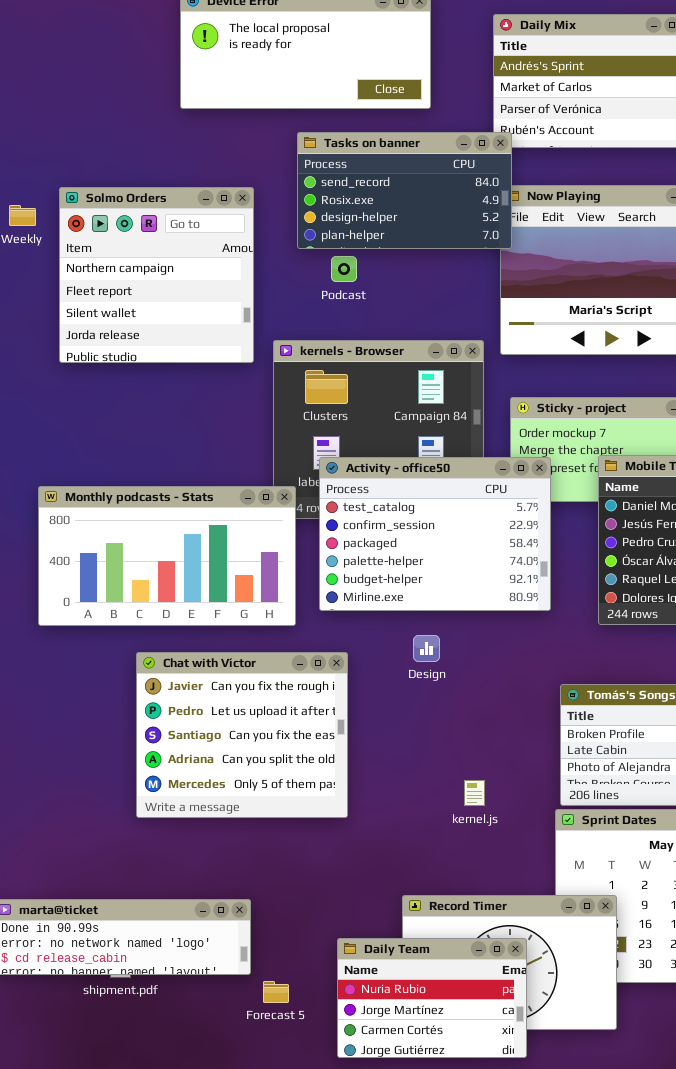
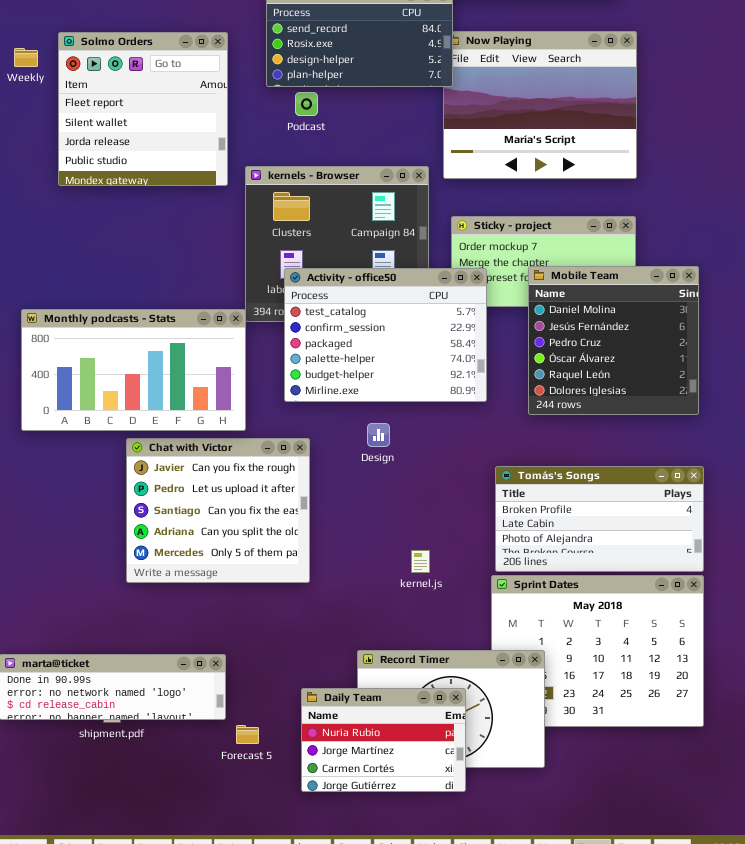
Solmo Orders: [59,187,254,363] -> [58,32,228,186], scrolled down 1 row
Monthly podcasts - Stats: [38,486,296,626] -> [21,309,246,431], moved

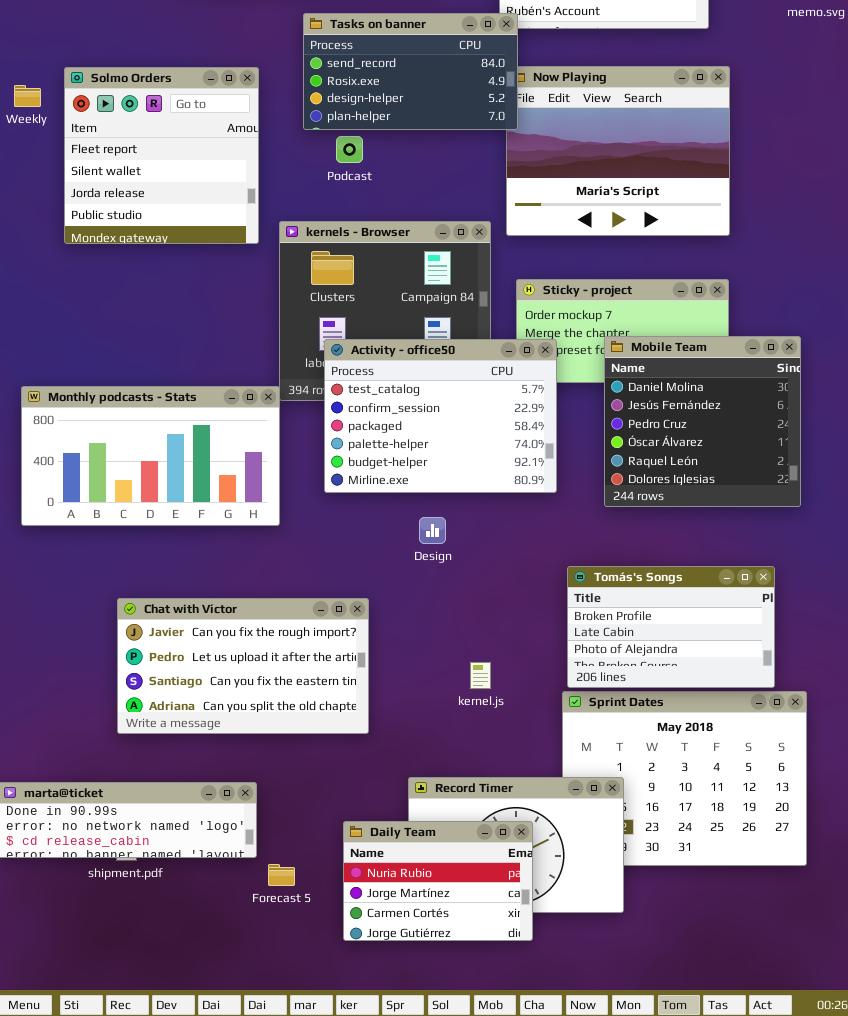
Chat with Víctor: [126,438,310,583] -> [117,598,369,734], moved, resized
Tomás's Songs: [495,466,704,572] -> [567,566,775,688], resized

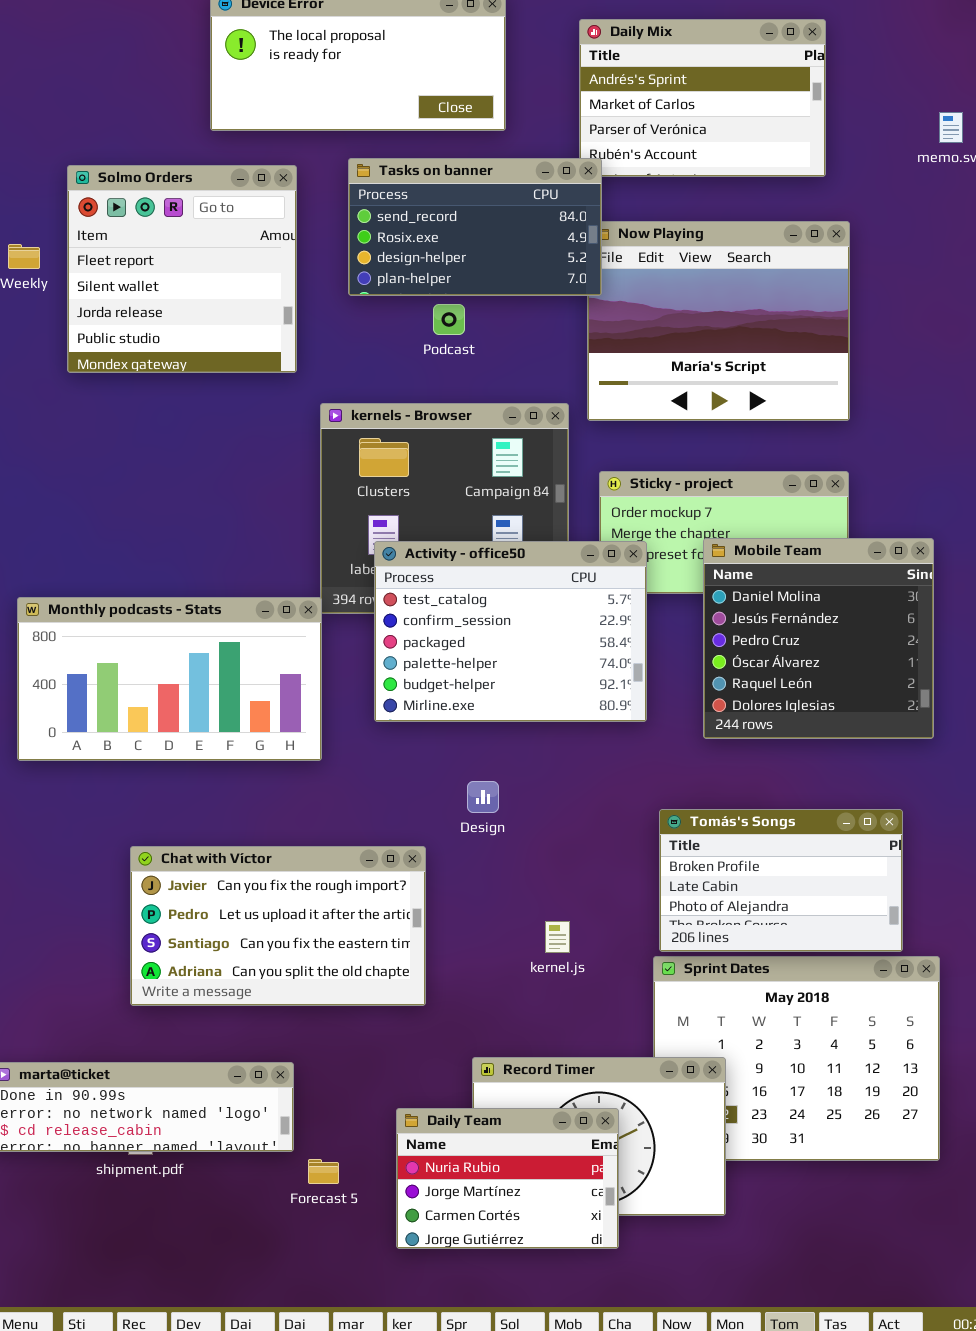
Solmo Orders: [64,67,259,244] -> [67,165,297,373], moved
Podcast: [336,136,363,163] -> [433,304,465,335], moved
Design: [419,517,446,544] -> [467,781,499,813], moved

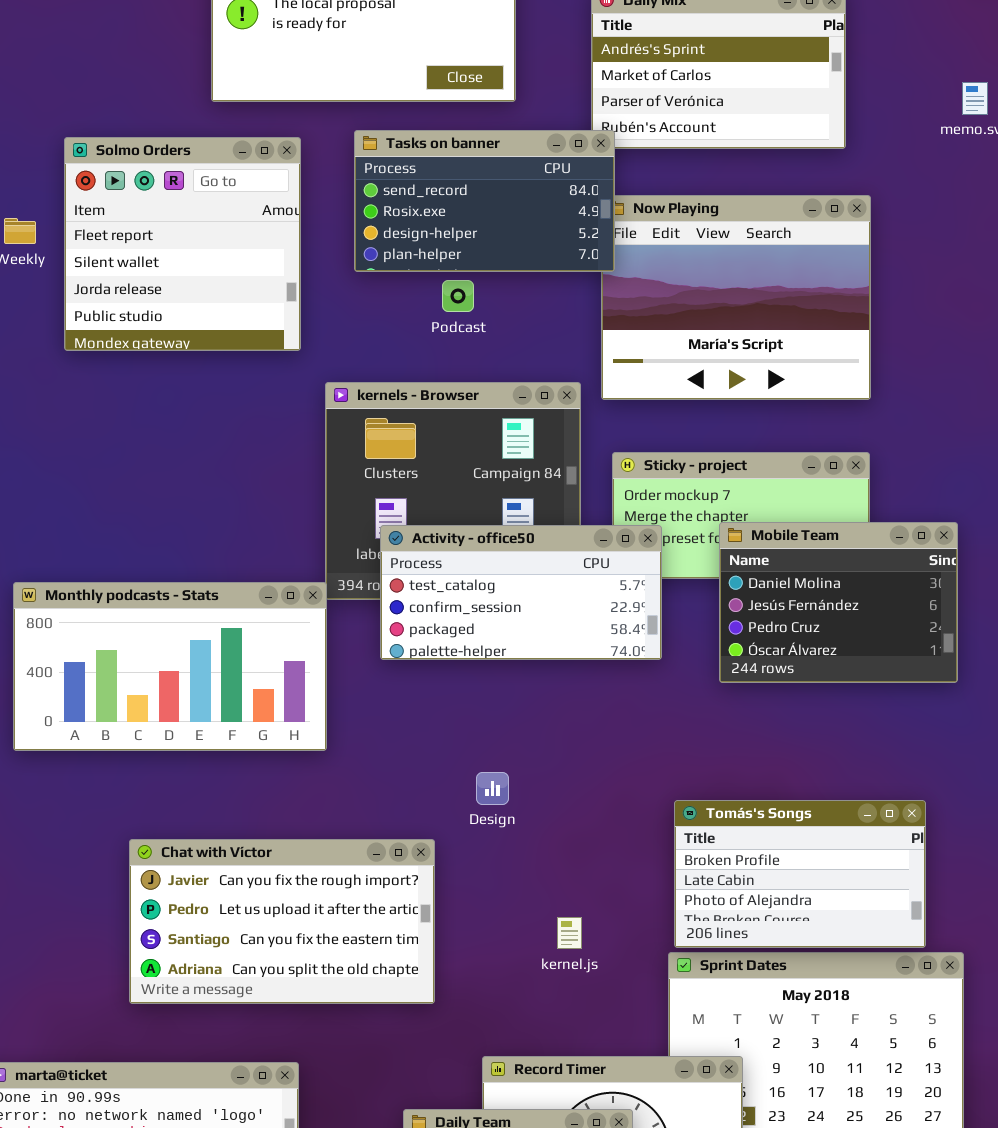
Mobile Team: [703,538,934,739] -> [719,522,958,683], resized
Activity - office50: [374,541,647,722] -> [380,525,662,660], resized

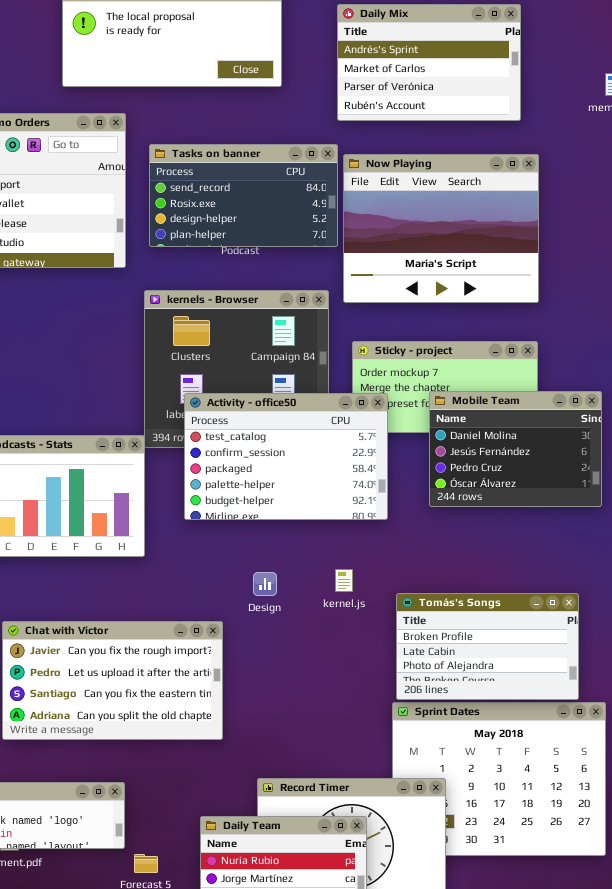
Tasks on banner: [354,130,615,272] -> [149,144,338,247], moved
Activity - office50: [380,525,662,660] -> [184,393,388,520], resized
kernel.js: [557,917,582,949] -> [335,569,353,592], moved

